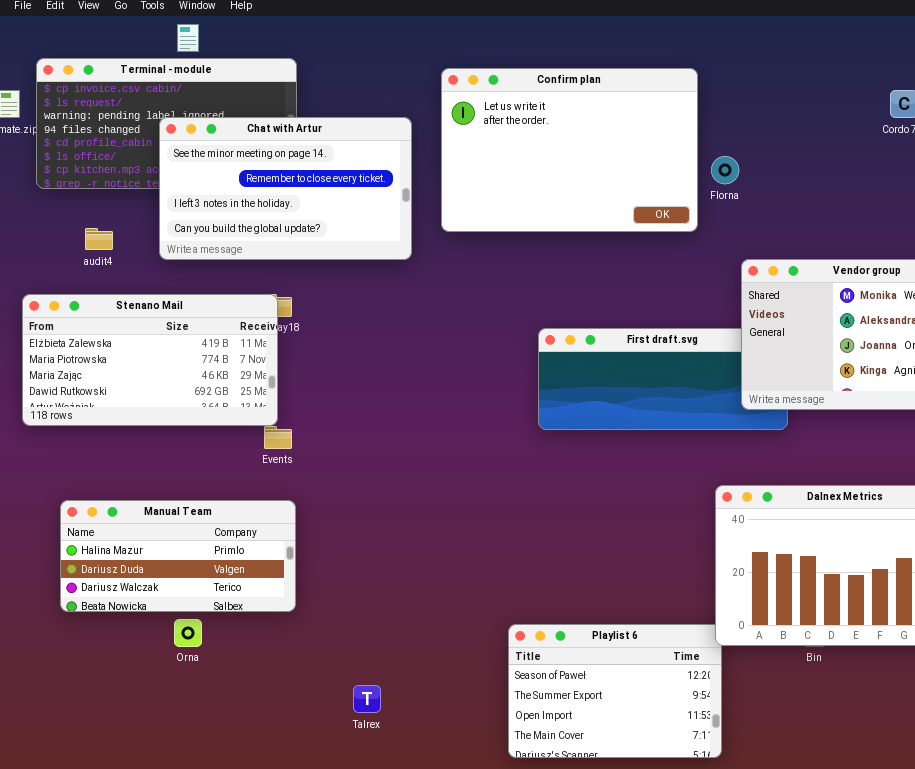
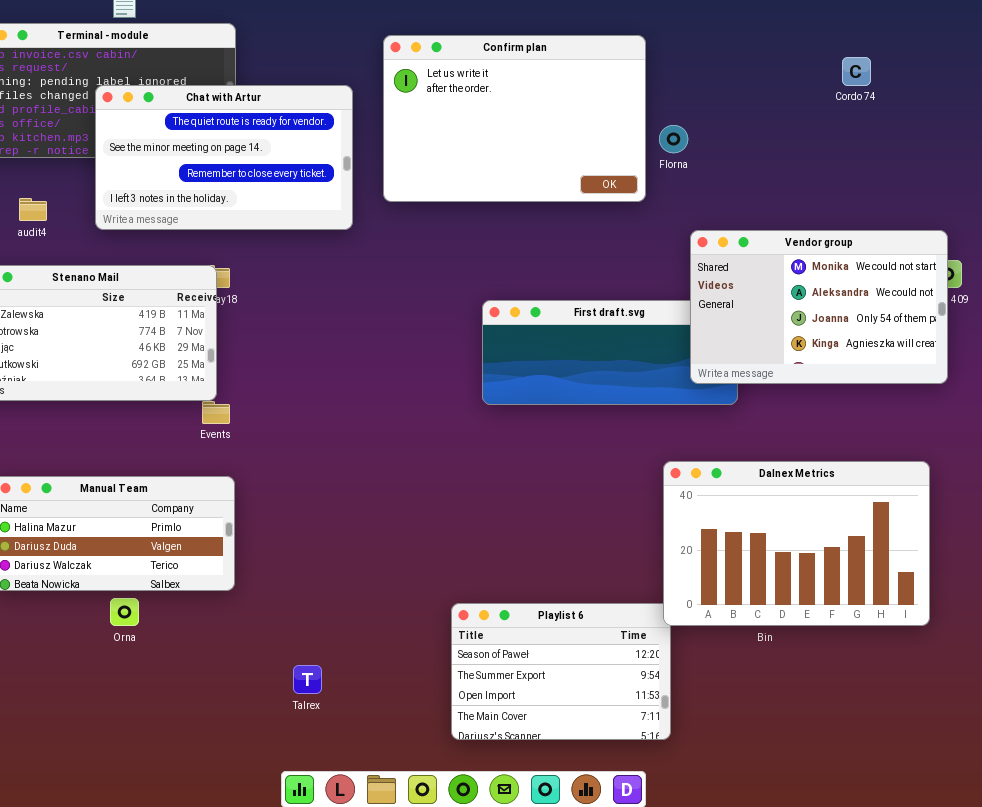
Chat with Artur: [159,117,412,260] -> [95,85,353,230], scrolled up 1 row

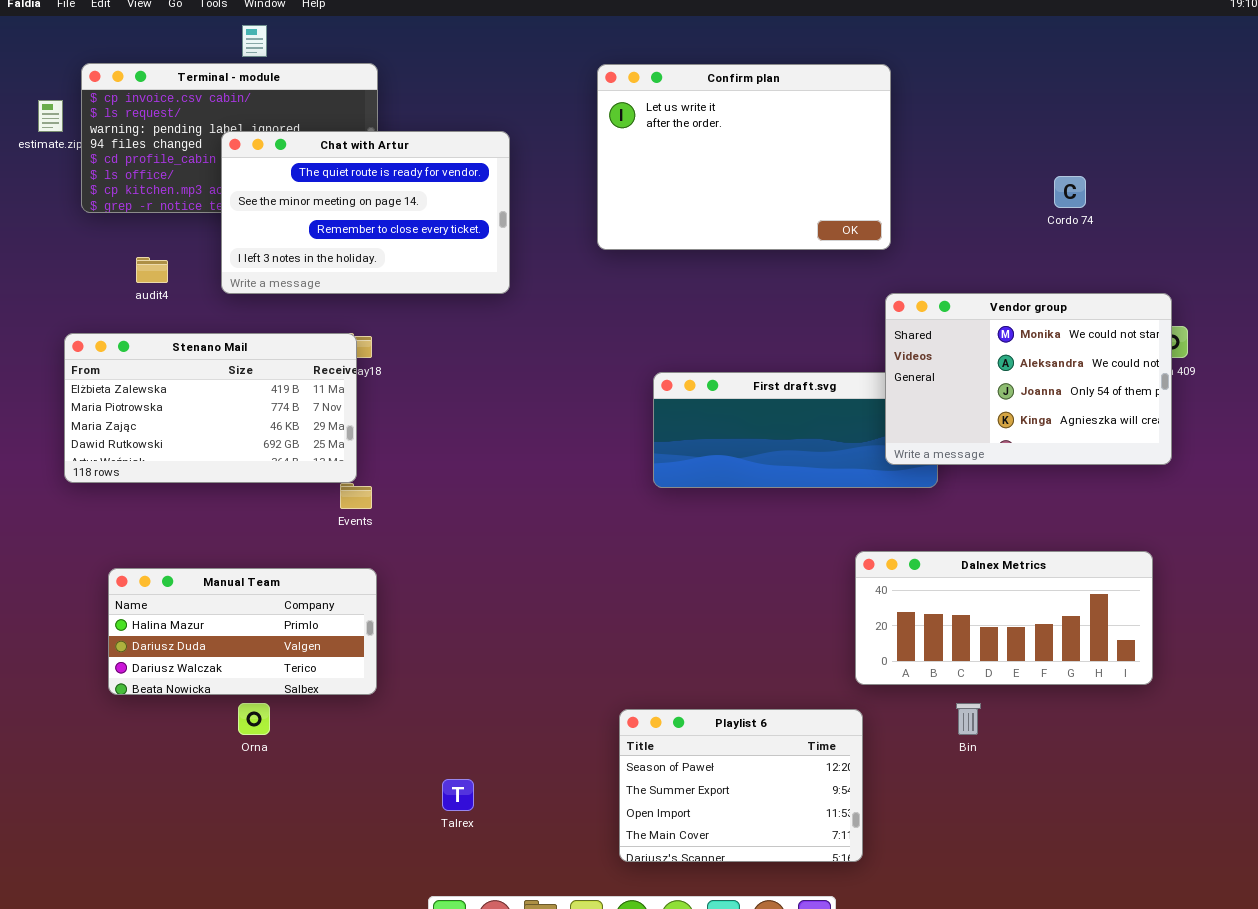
Confirm plan: [383,35,646,202] -> [597,64,891,250], moved
Cordo 74: [842,57,871,86] -> [1054,176,1086,208], moved
Dalnex Metrics: [663,461,930,626] -> [855,551,1153,685], resized

